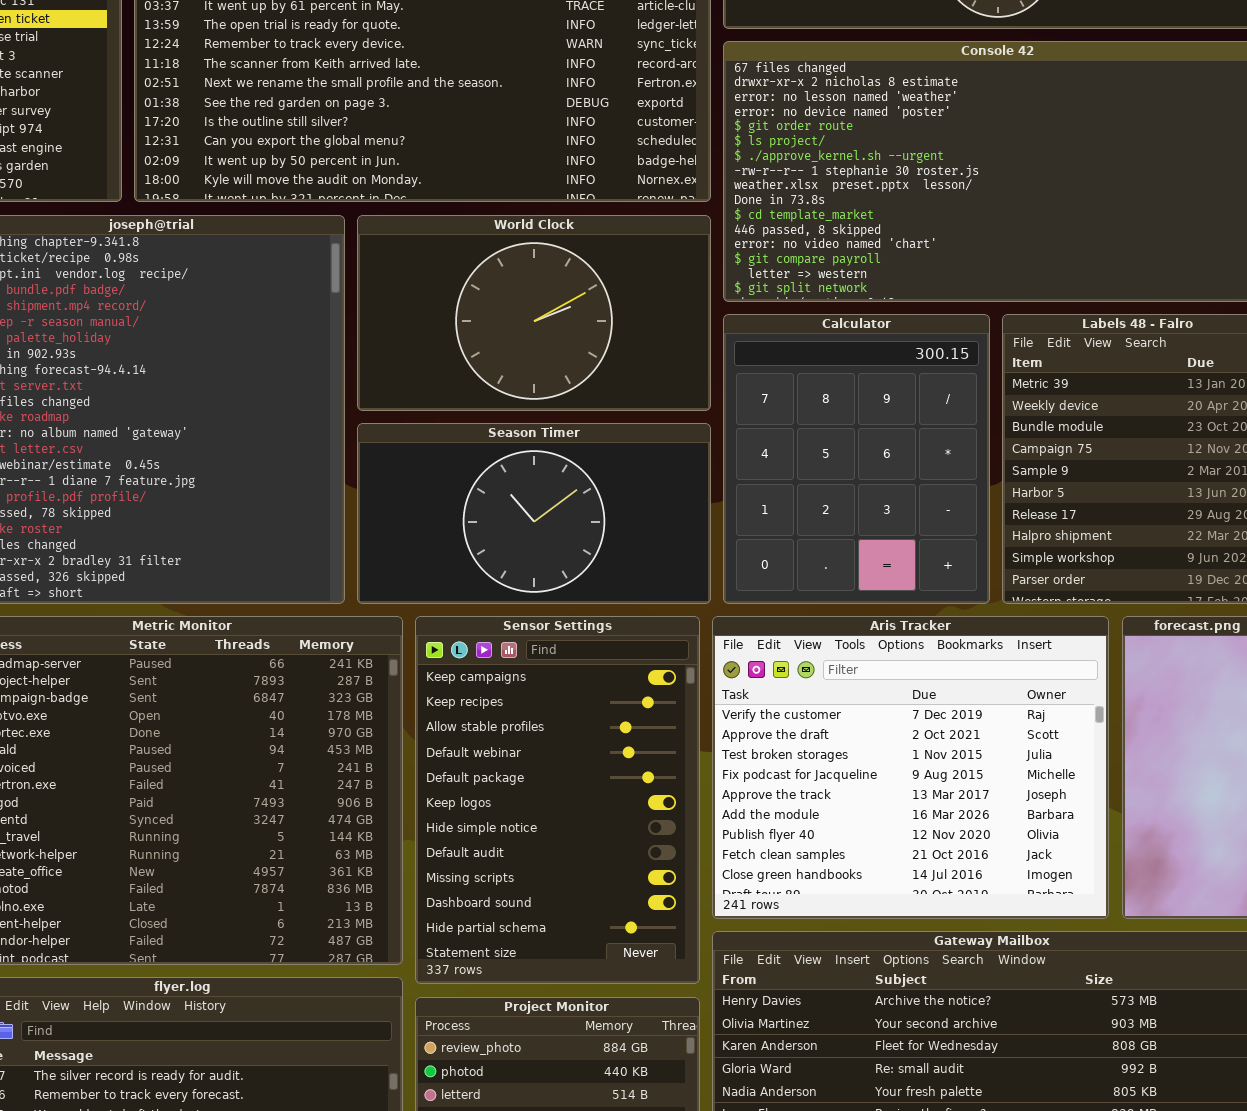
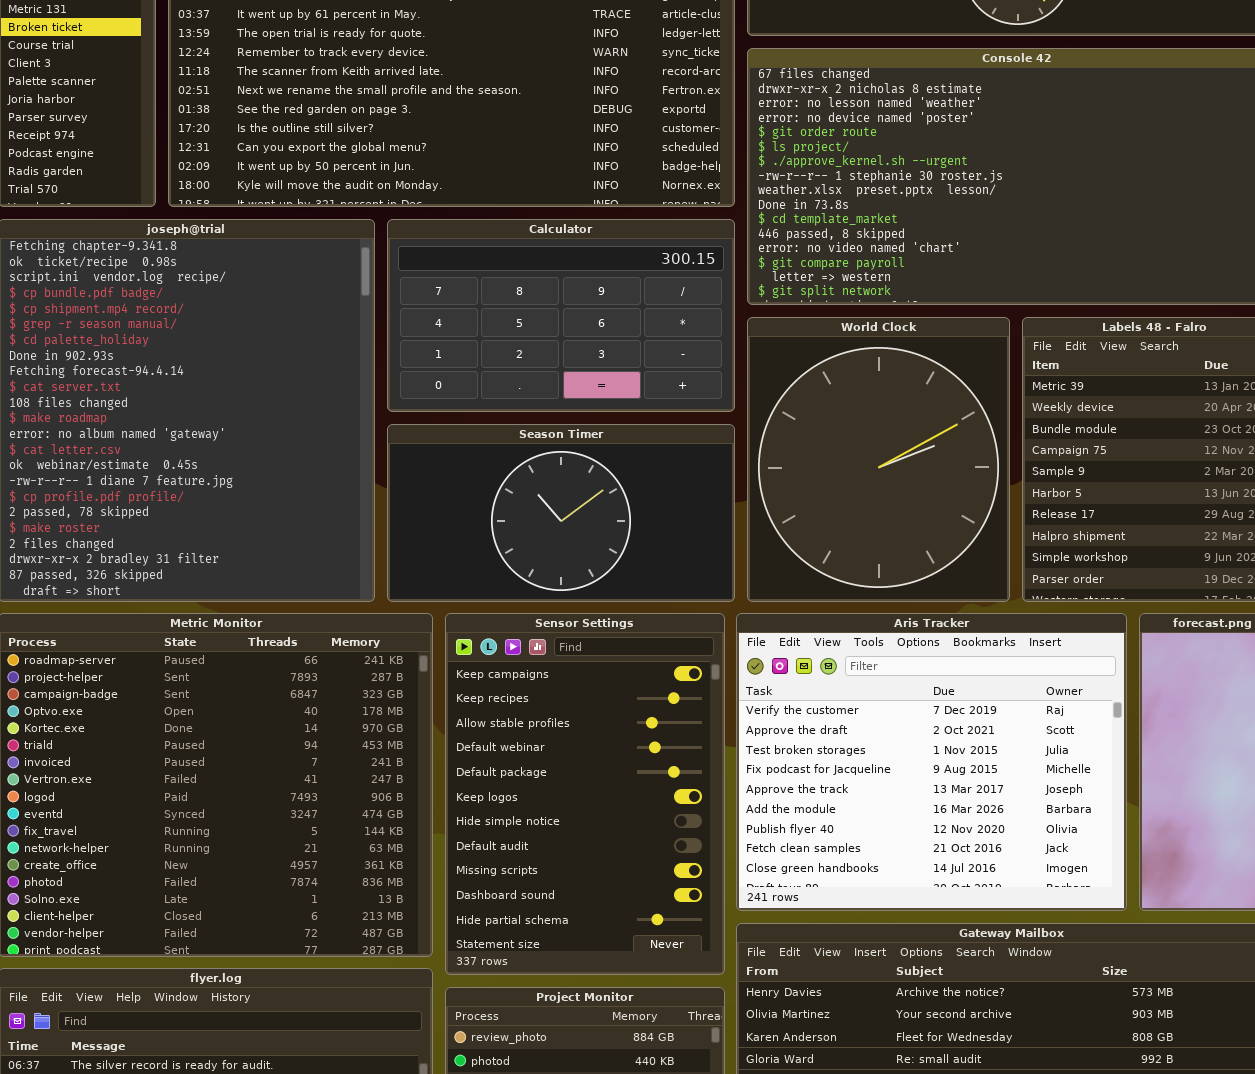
World Clock: [357,215,711,411] -> [747,317,1010,602], moved, resized
Calculator: [723,314,990,604] -> [387,219,735,412], moved, resized

